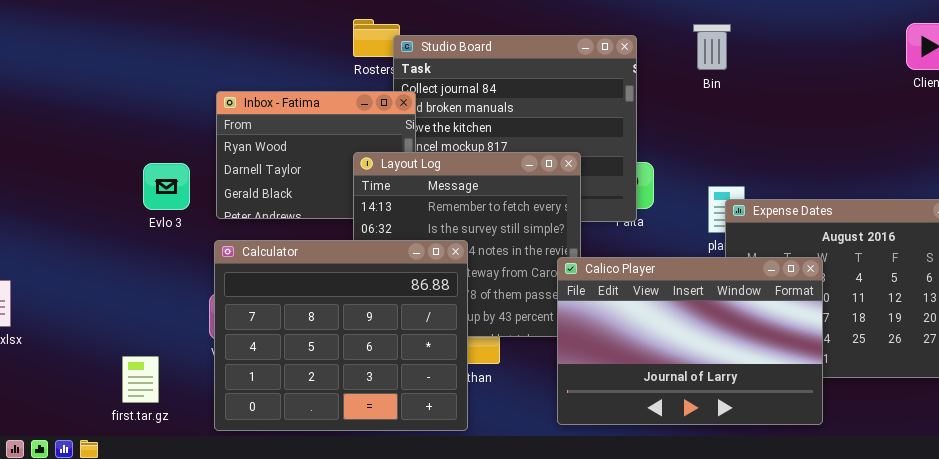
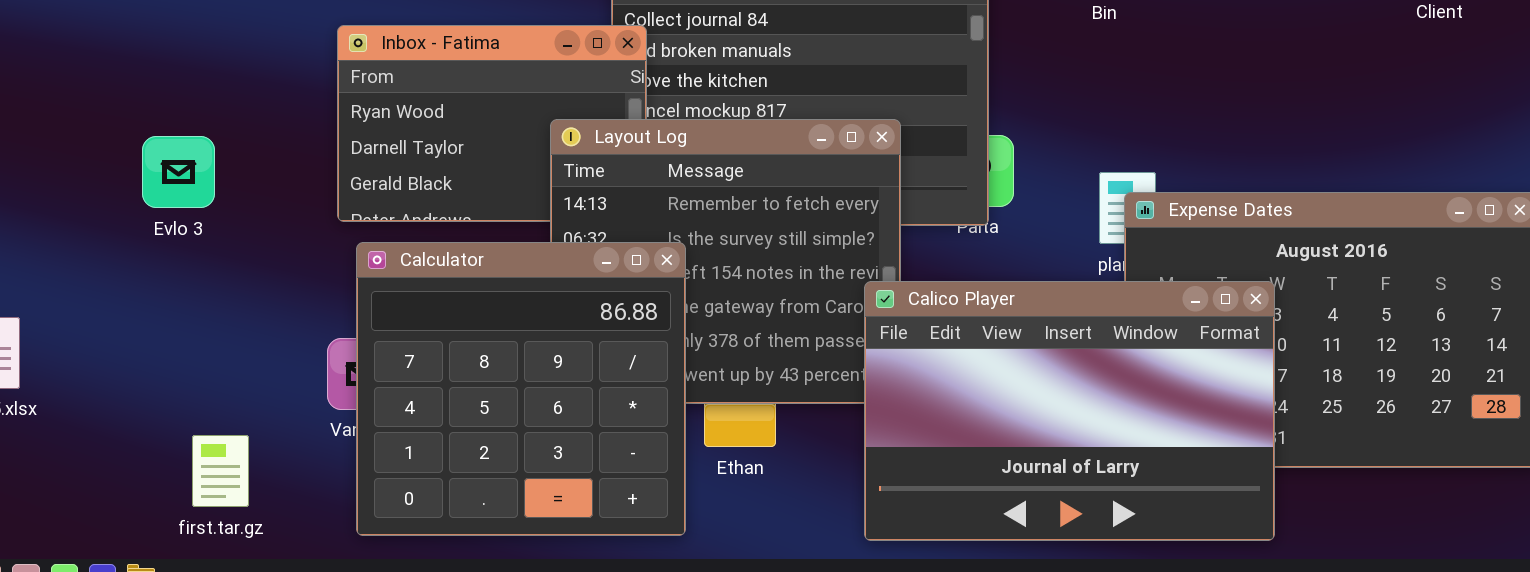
Evlo 3: [143,163,190,210] -> [142,136,215,208], moved
Calculator: [214,240,468,431] -> [356,242,686,536], moved, resized

